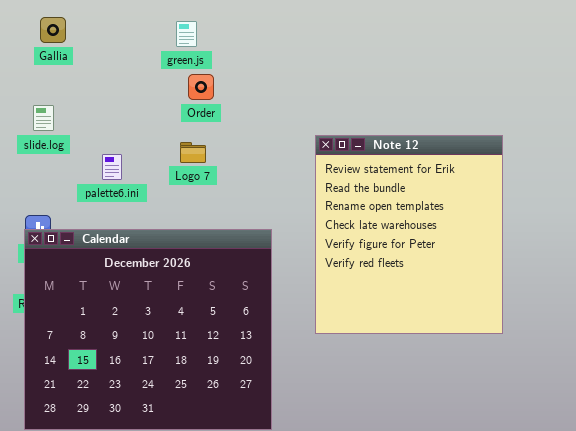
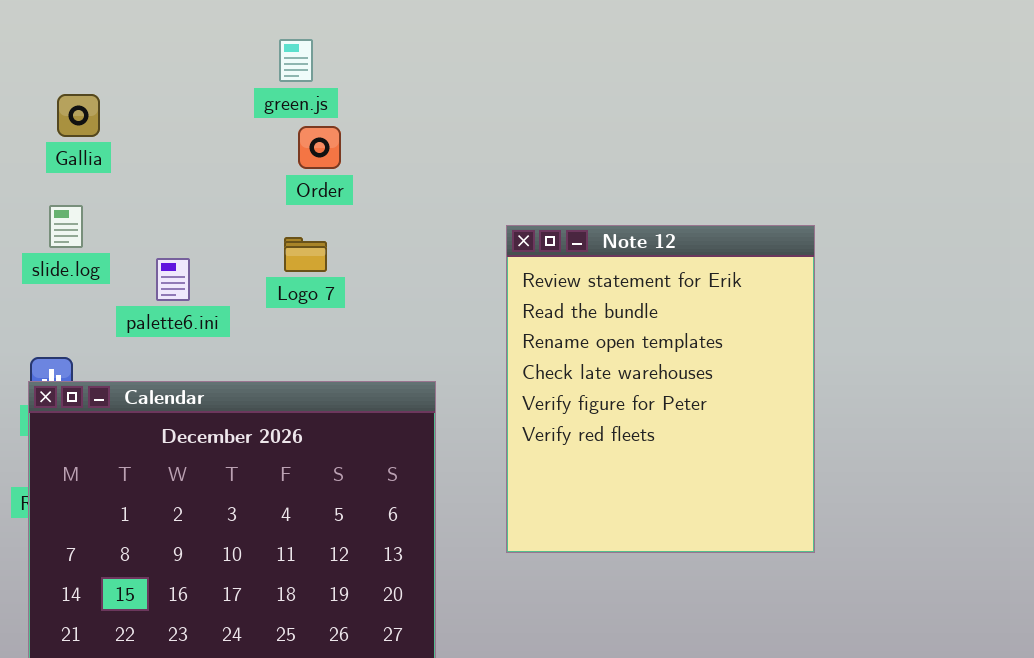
Gallia: [40,17,66,43] -> [57,94,100,137], moved
slide.log: [33,105,54,131] -> [49,205,83,248], moved

